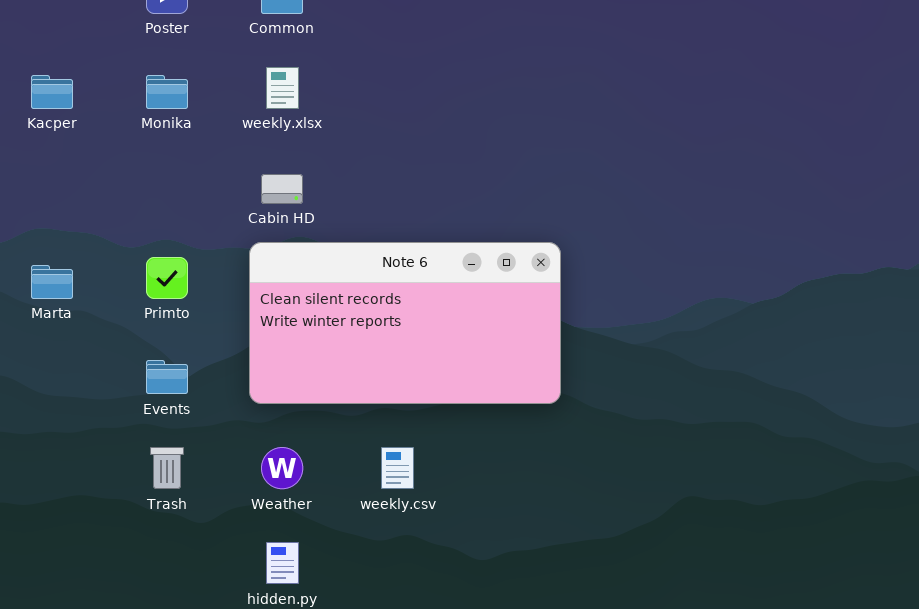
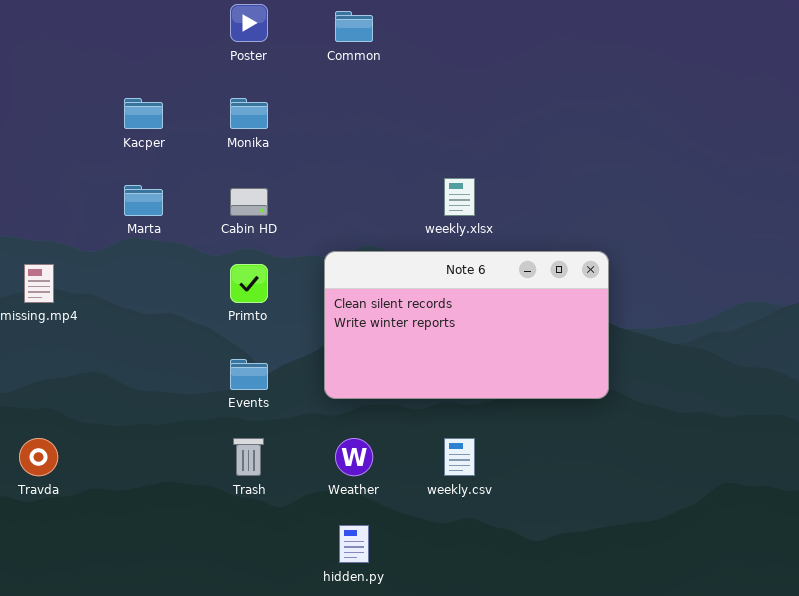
weekly.xlsx: [266,67,299,109] -> [444,178,475,216], moved
Cabin HD: [261,174,303,204] -> [230,188,268,216], moved
Marta: [31,265,73,299] -> [124,185,163,216], moved

